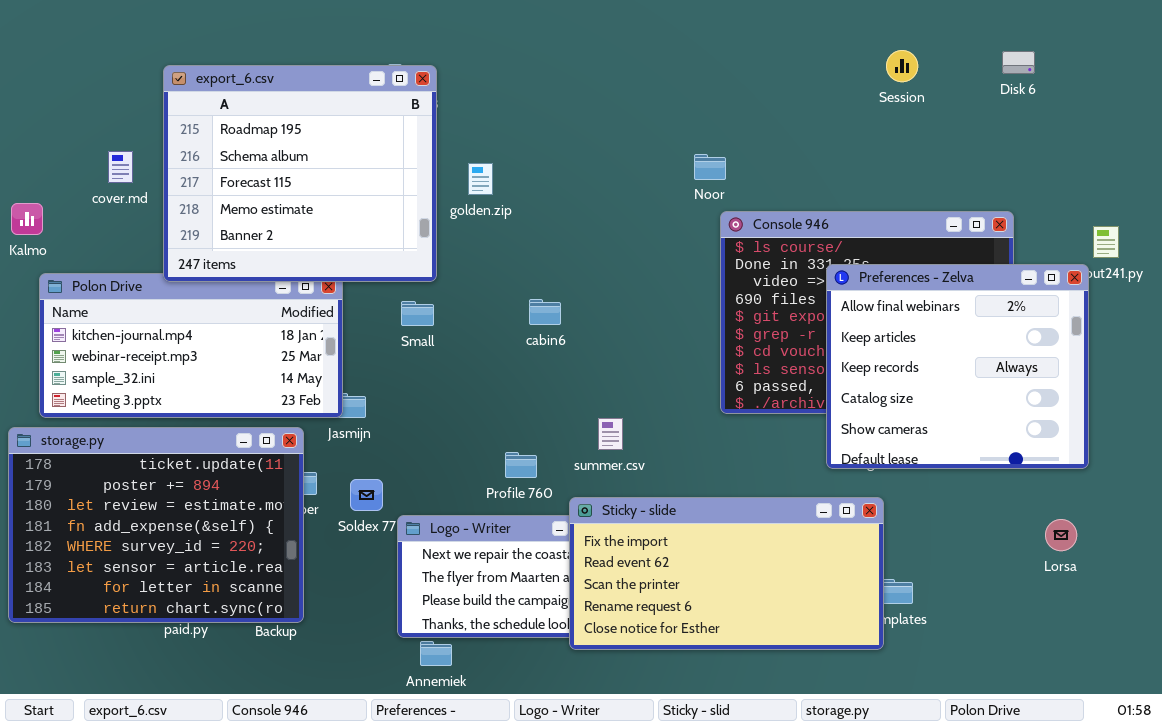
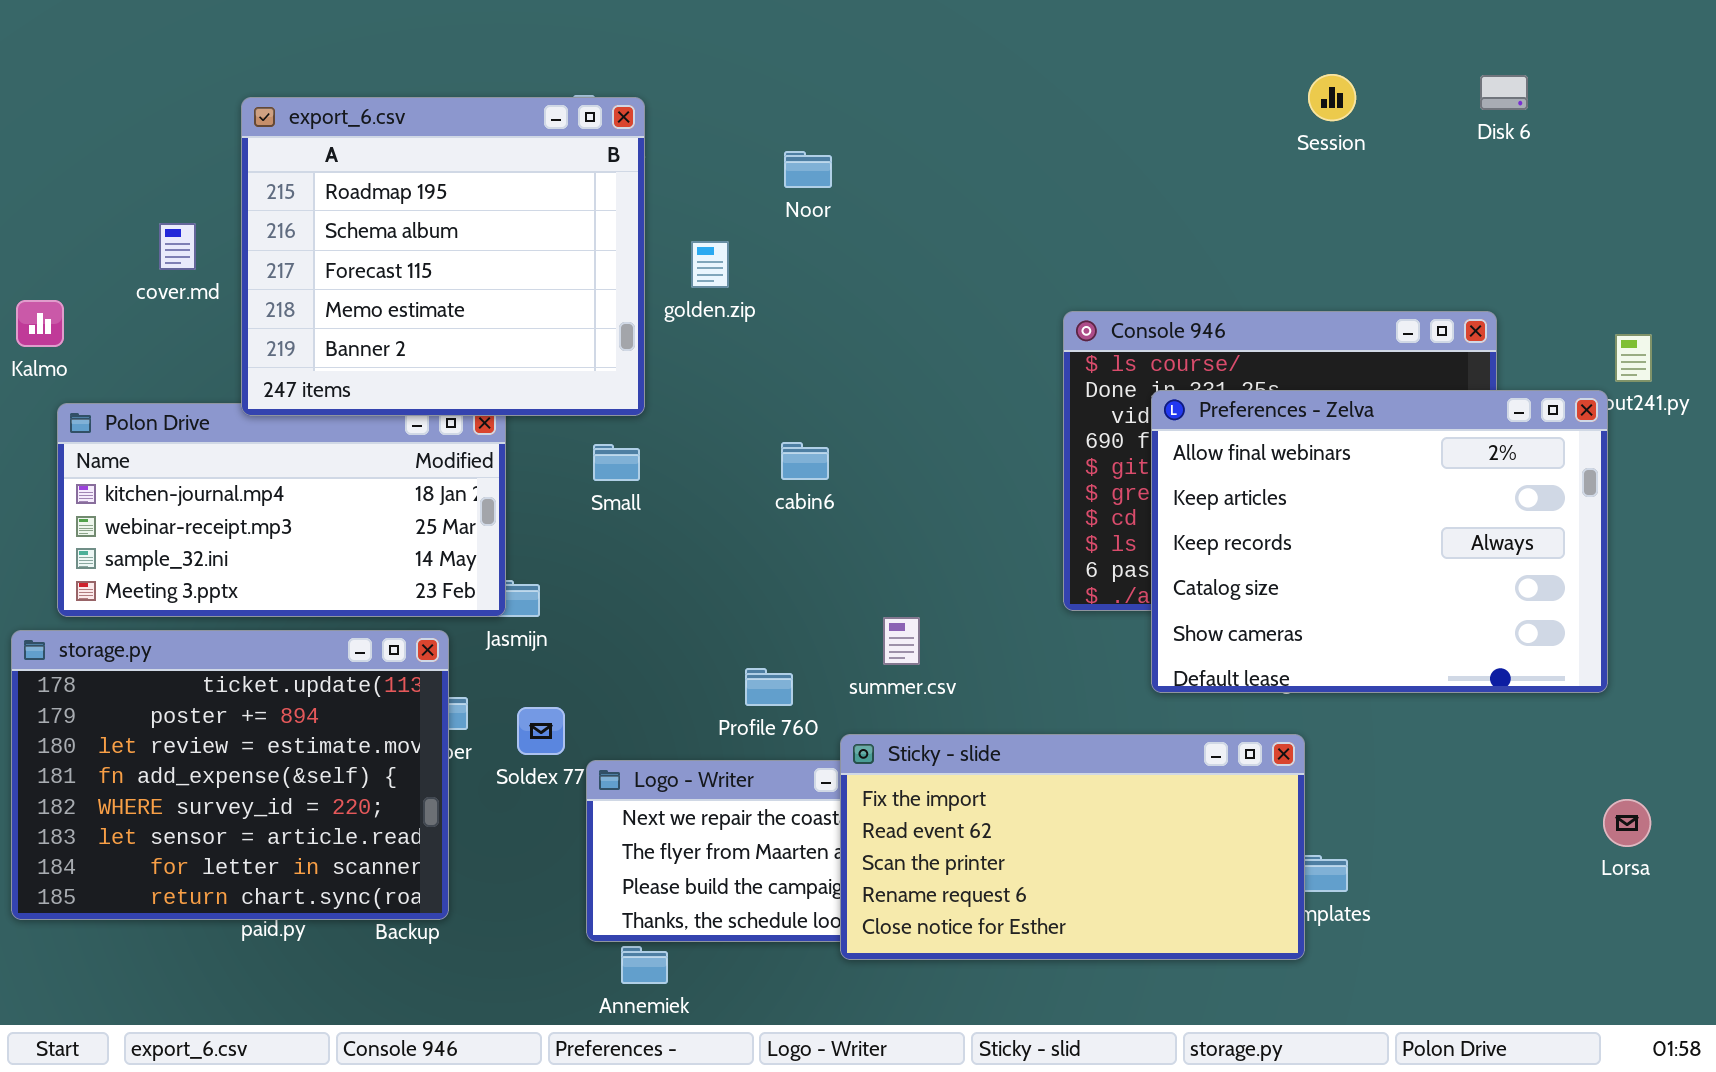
Noor: [694,154,726,180] -> [784,151,832,188], moved
Preferences - Zelva: [826,264,1089,469] -> [1151,390,1608,693], resized
Lorsa: [1045,519,1077,551] -> [1603,799,1651,847], moved

